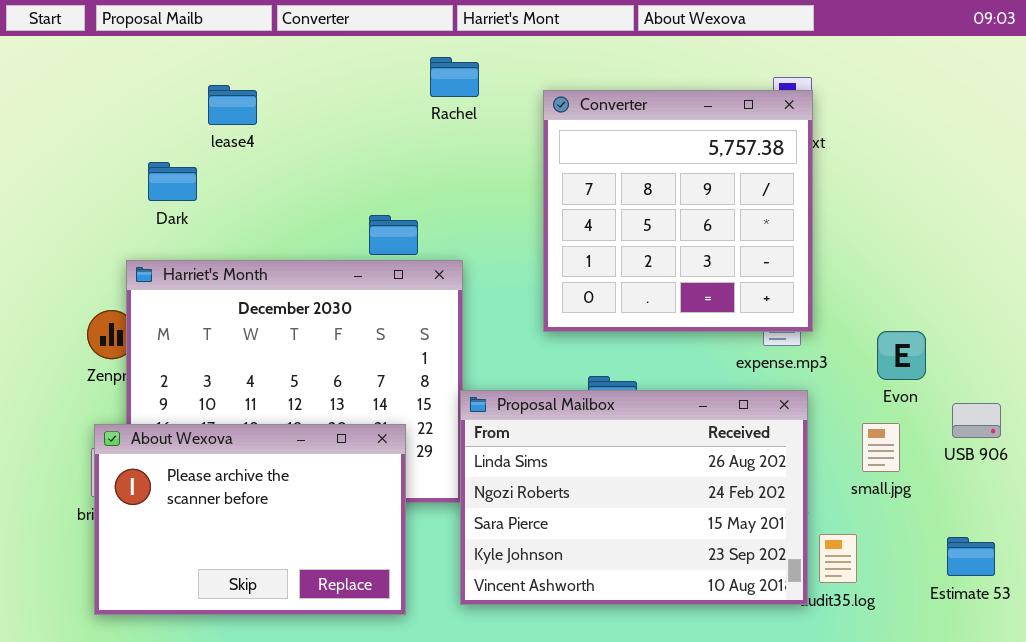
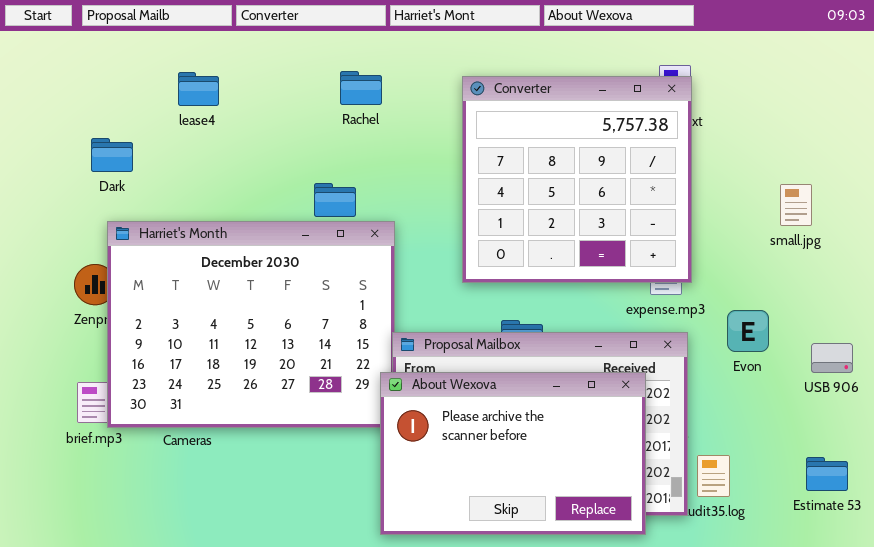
Rachel: [430,57,479,97] -> [340,71,382,105], moved
Dark: [148,162,197,201] -> [91,138,133,172], moved
Evon: [877,331,926,380] -> [727,310,769,352], moved
small.jpg: [862,423,900,472] -> [780,184,812,226], moved
About Wexova: [94,424,406,615] -> [380,372,646,535], moved

